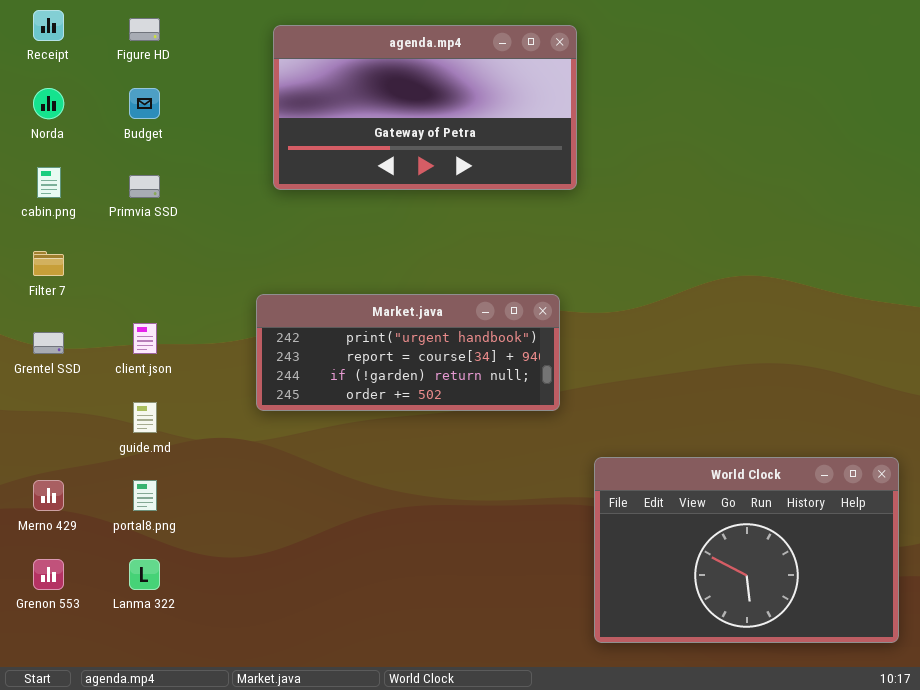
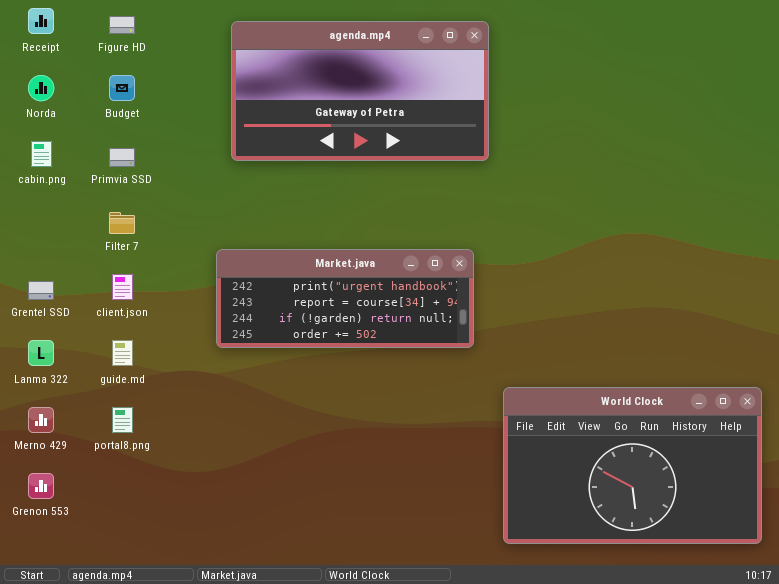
Filter 7: [33,251,64,276] -> [109,212,135,234], moved
Lanma 322: [129,559,160,590] -> [28,340,54,366], moved

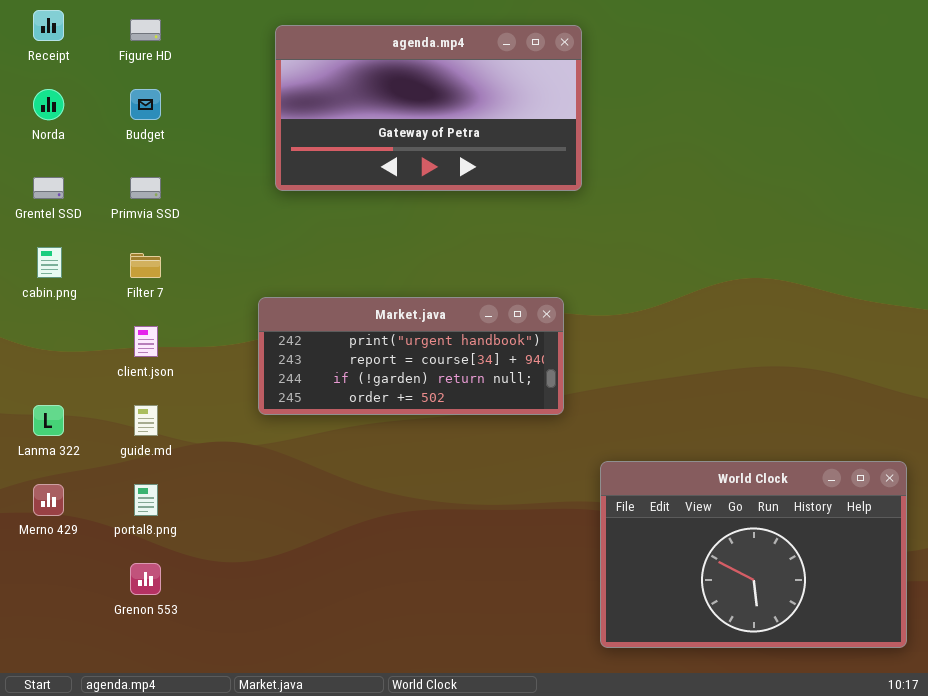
cabin.png: [31,141,52,167] -> [37,247,62,278], moved
Grentel SSD: [28,281,54,300] -> [33,177,64,199], moved
Grenon 553: [28,473,54,499] -> [130,563,161,595], moved

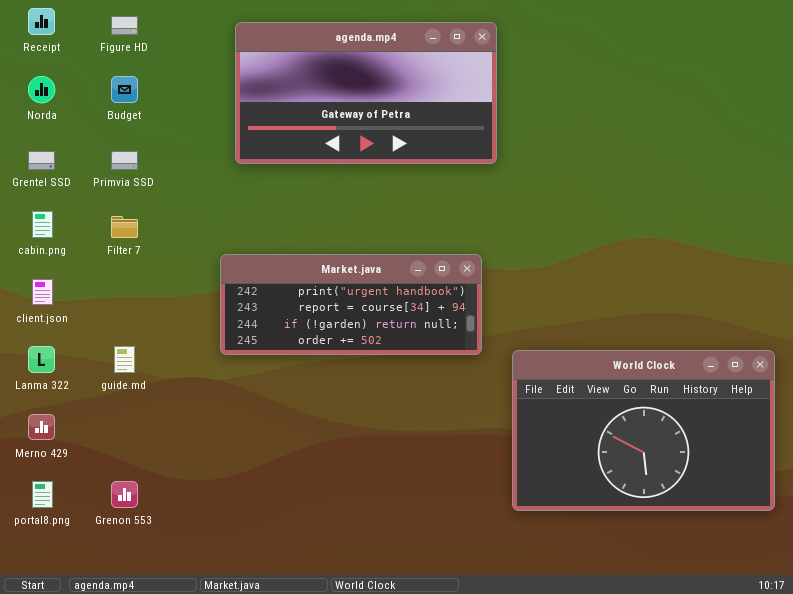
client.json: [134,326,158,357] -> [32,279,53,305], moved
World Clock: [600,461,907,648] -> [512,350,775,511], moved
portal8.png: [134,484,158,516] -> [32,481,53,508], moved

